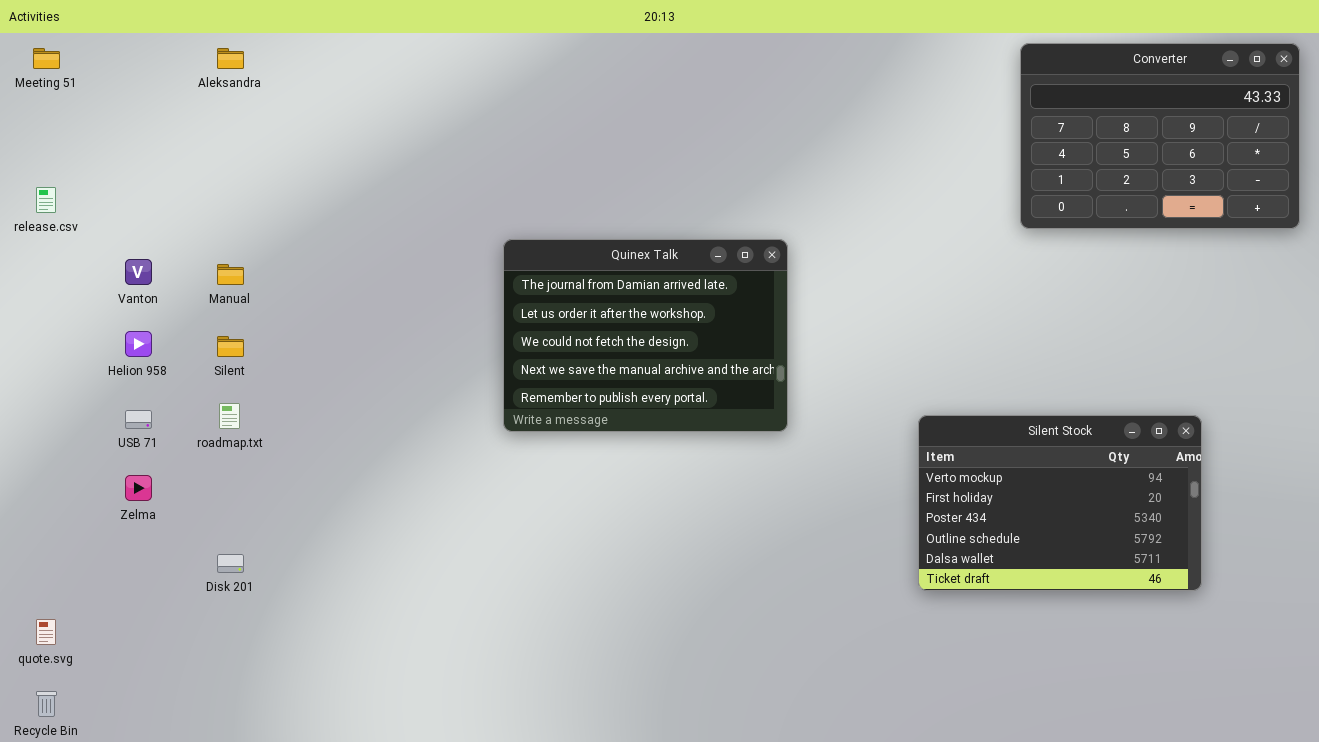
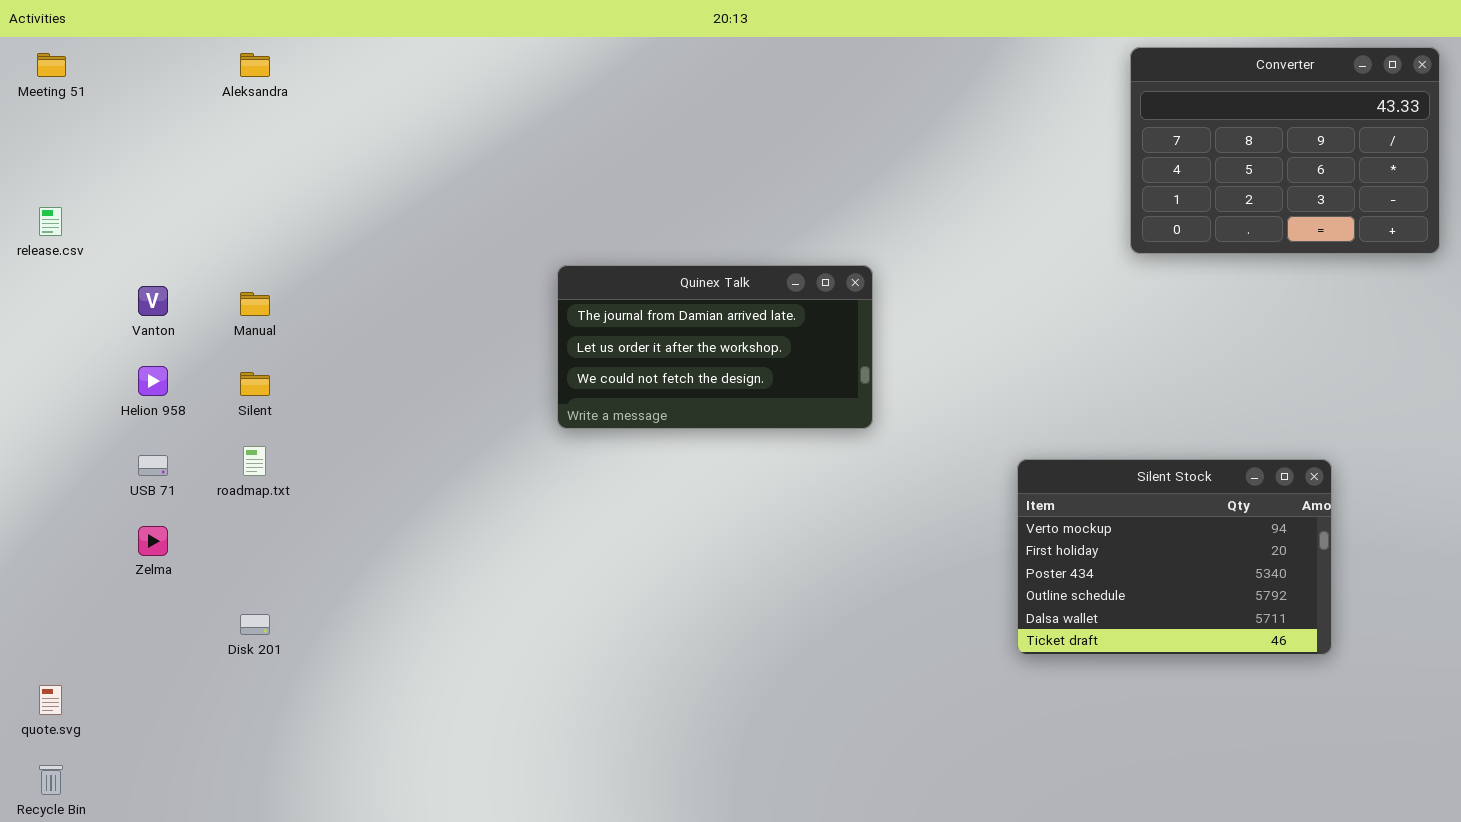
Quinex Talk: [503,239,788,432] -> [557,265,873,429], resized

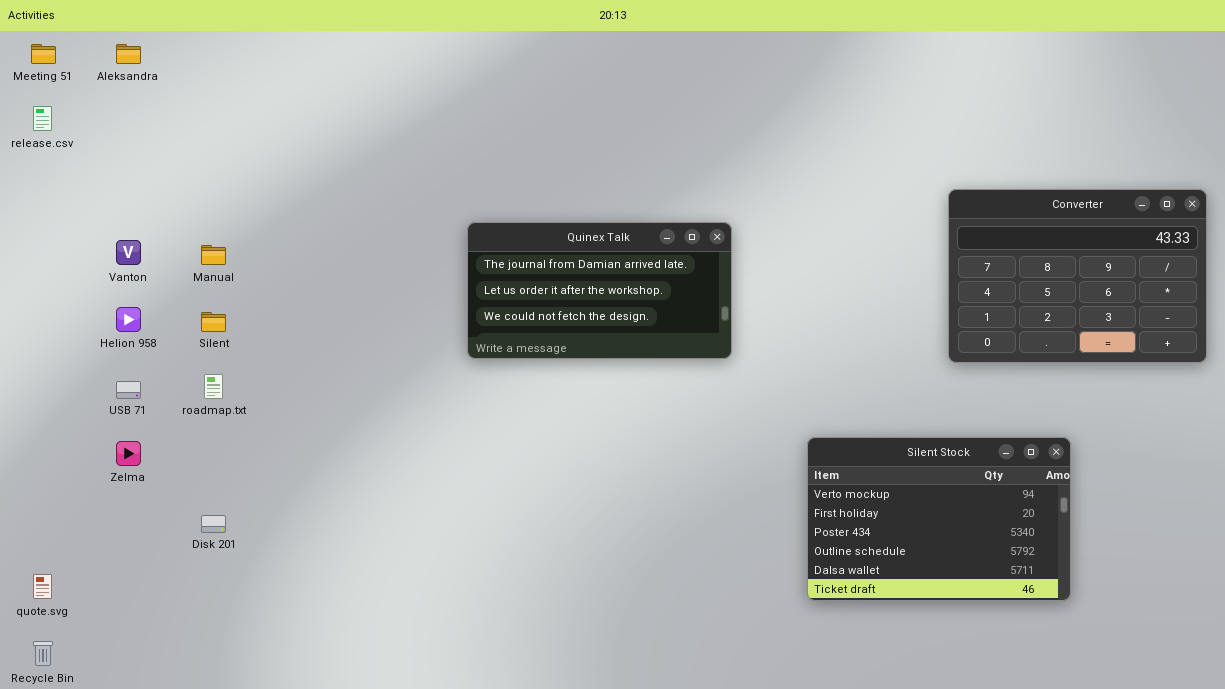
Converter: [1130,47,1440,254] -> [948,189,1207,363], moved
Aleksandra: [240,53,270,77] -> [116,44,141,64], moved
release.csv: [39,207,62,236] -> [33,106,52,131], moved
Silent Stock: [1017,459,1332,655] -> [807,437,1071,601], moved

